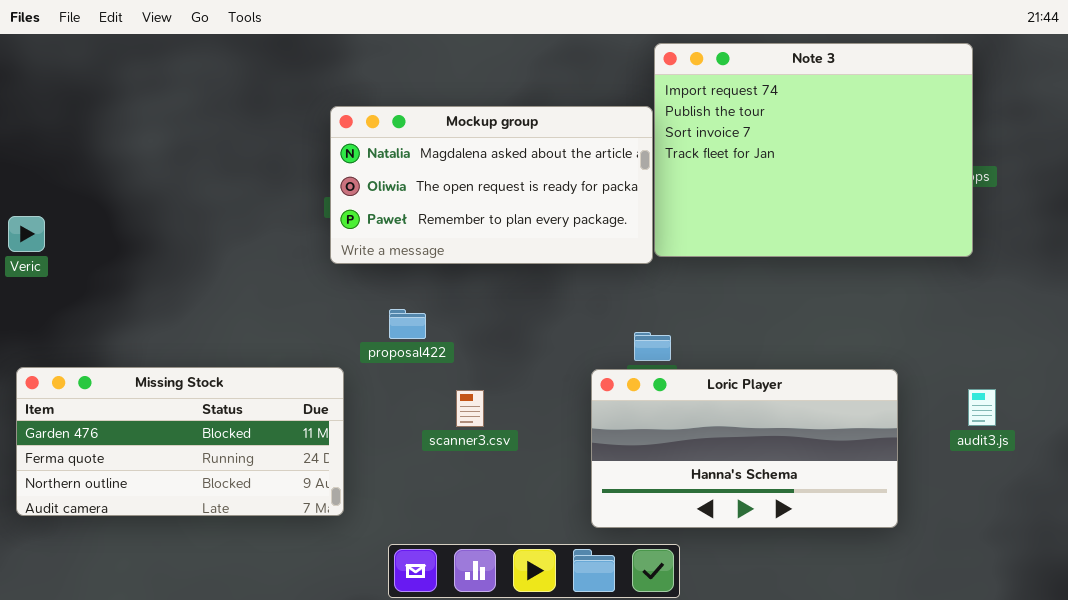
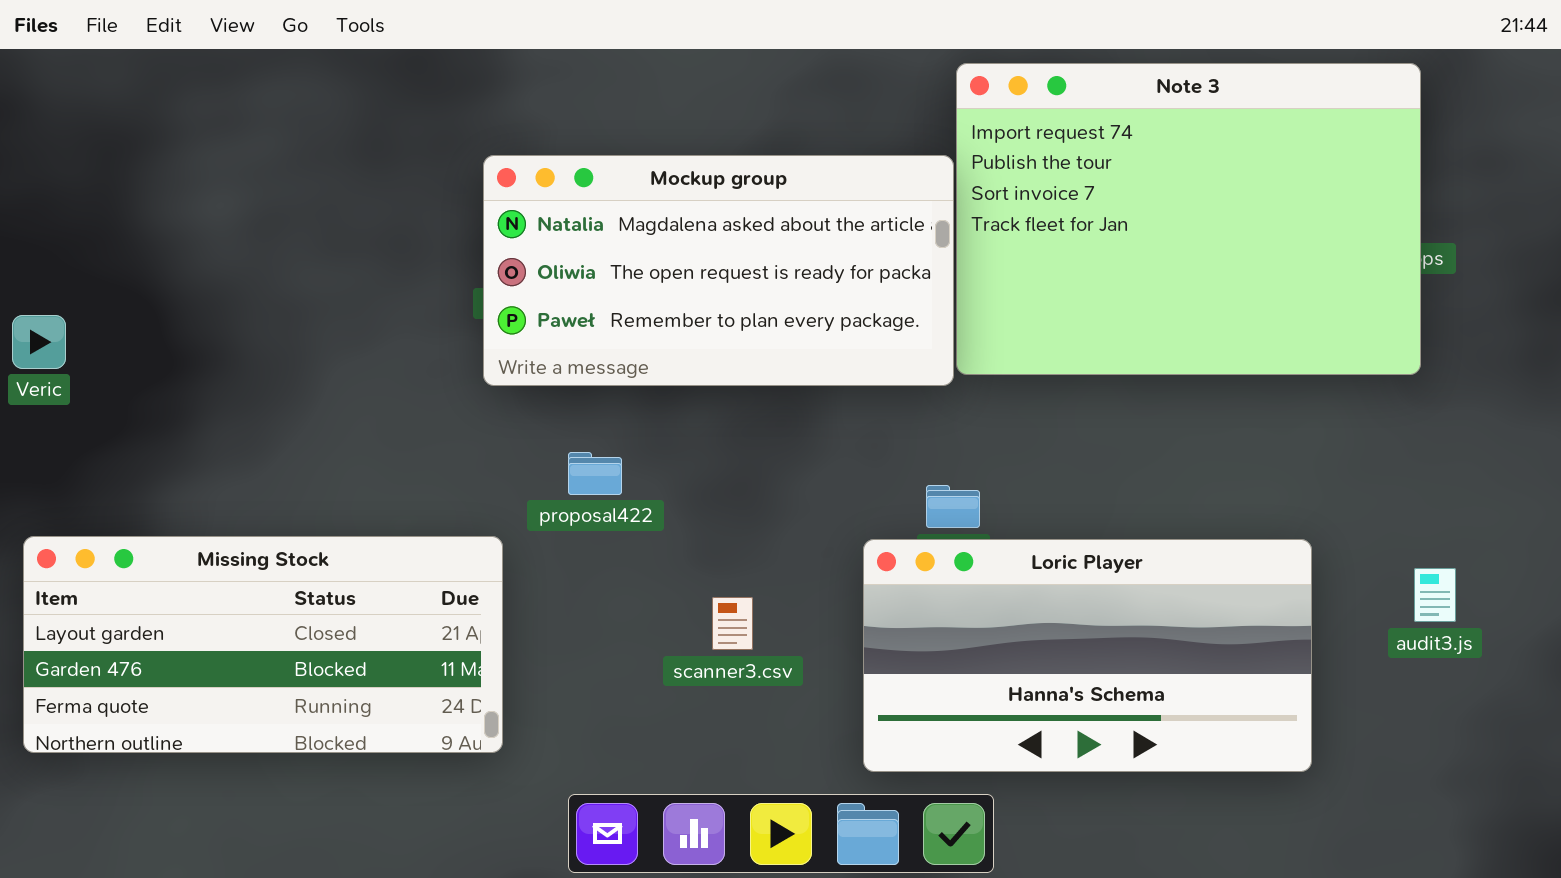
Missing Stock: [16,367,344,516] -> [23,536,503,753], scrolled up 1 row
scanner3.csv: [456,390,484,427] -> [712,597,753,650], moved

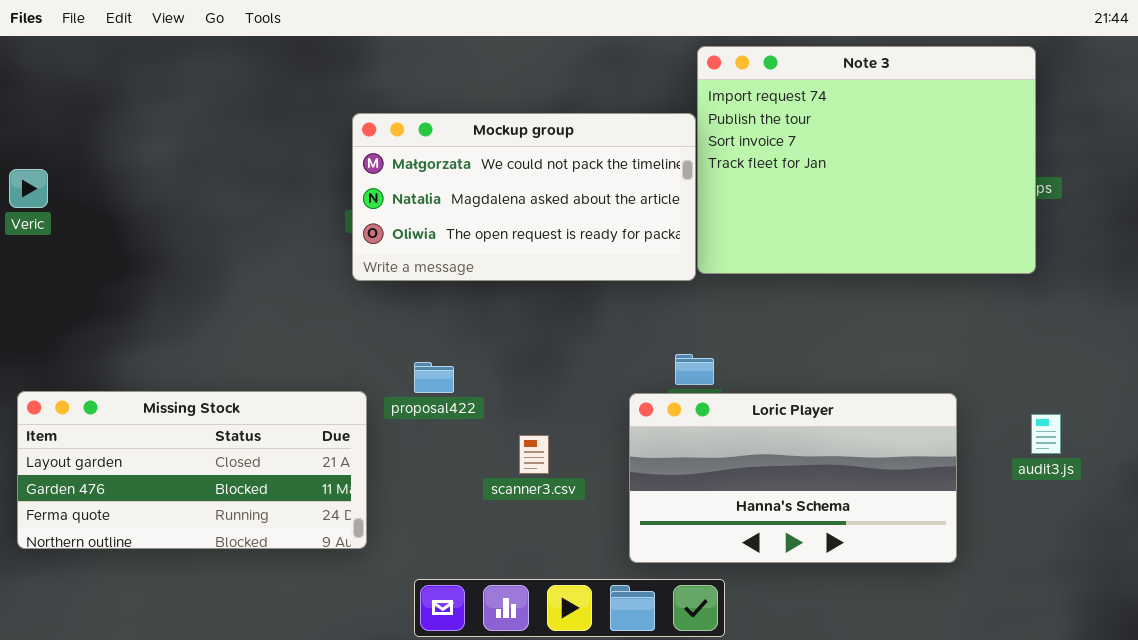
Mockup group: [483,155,954,386] -> [352,113,696,281], scrolled up 1 row
Veric: [12,315,66,369] -> [9,169,48,208], moved
proposal422: [568,452,622,495] -> [414,362,454,393], moved

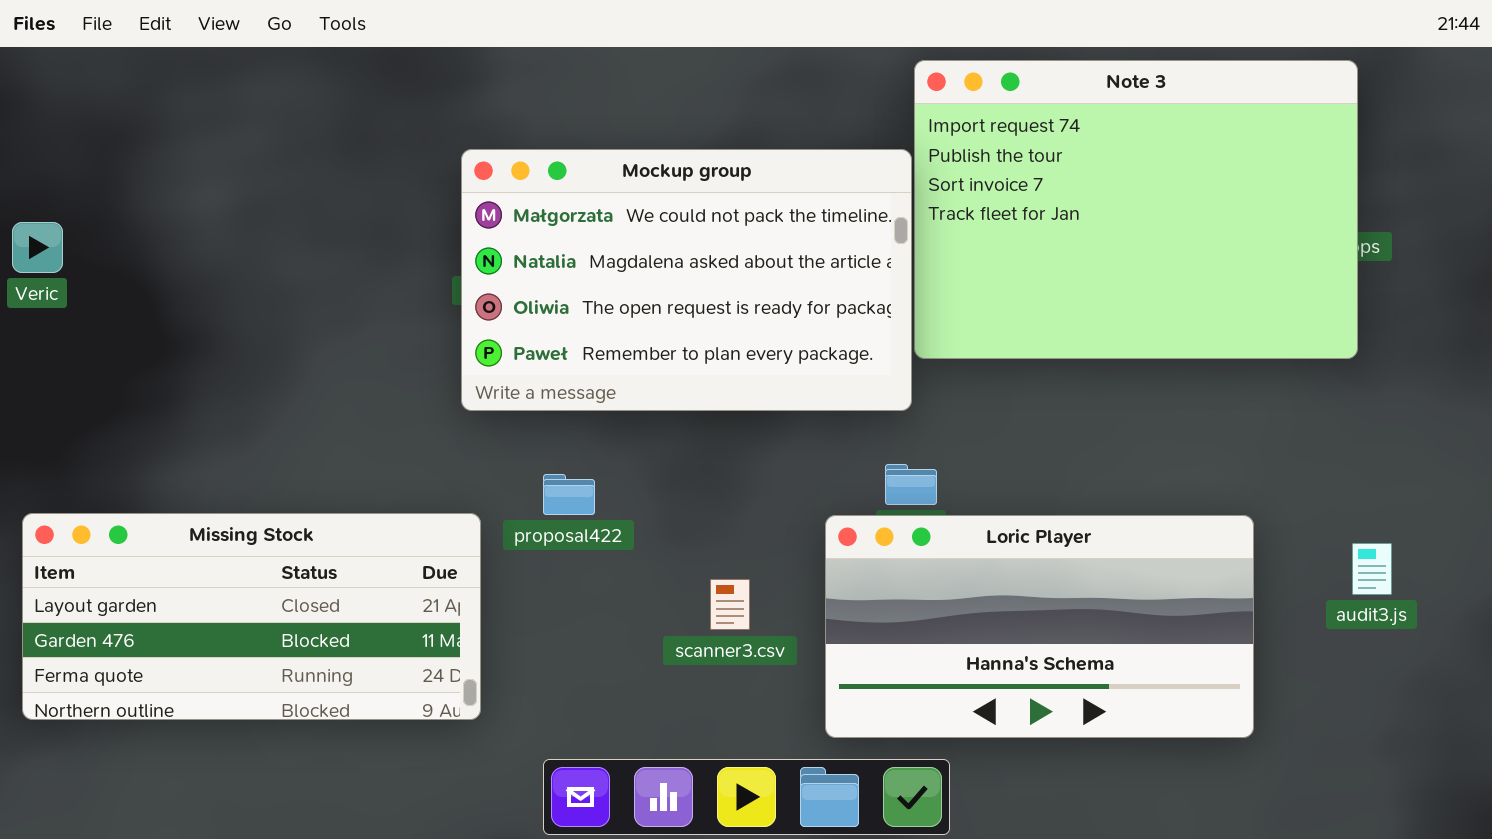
Mockup group: [352,113,696,281] -> [461,149,912,411], resized
scanner3.csv: [519,435,549,474] -> [710,579,750,630], moved

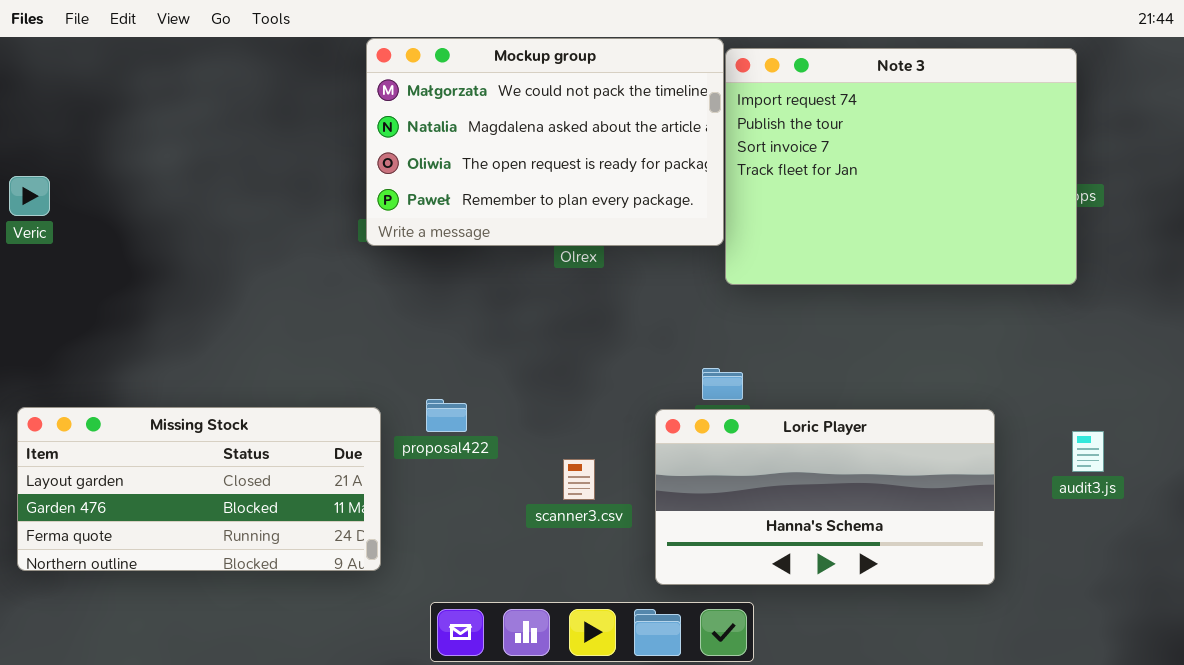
Mockup group: [461,149,912,411] -> [366,38,724,246], moved
proposal422: [543,474,595,515] -> [426,399,467,432], moved

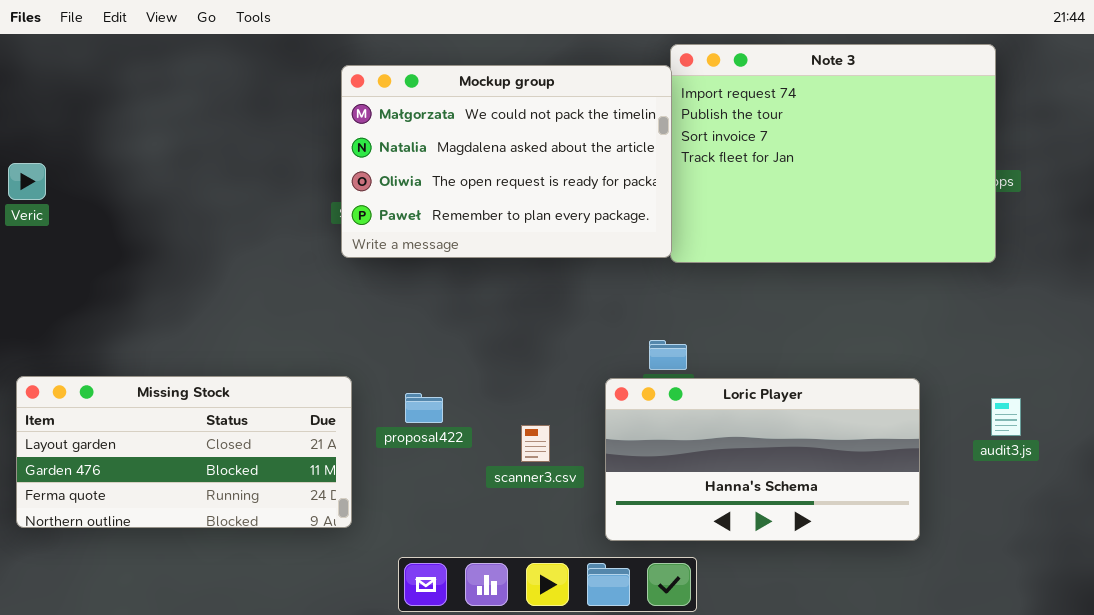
Mockup group: [366,38,724,246] -> [341,65,672,258], moved
proposal422: [426,399,467,432] -> [405,393,443,423], moved

